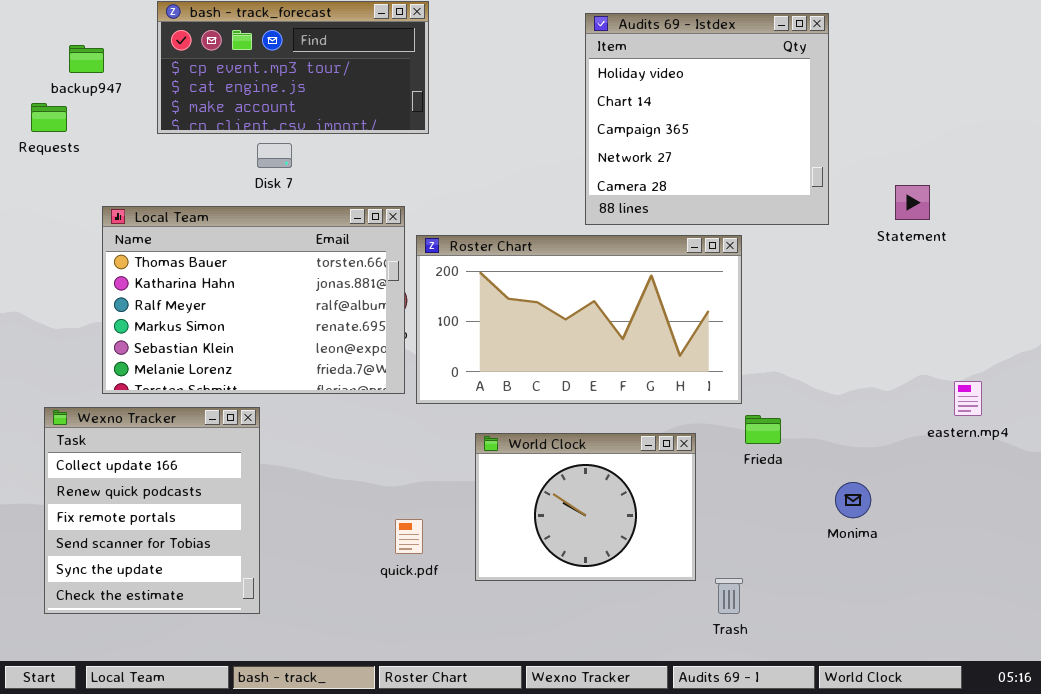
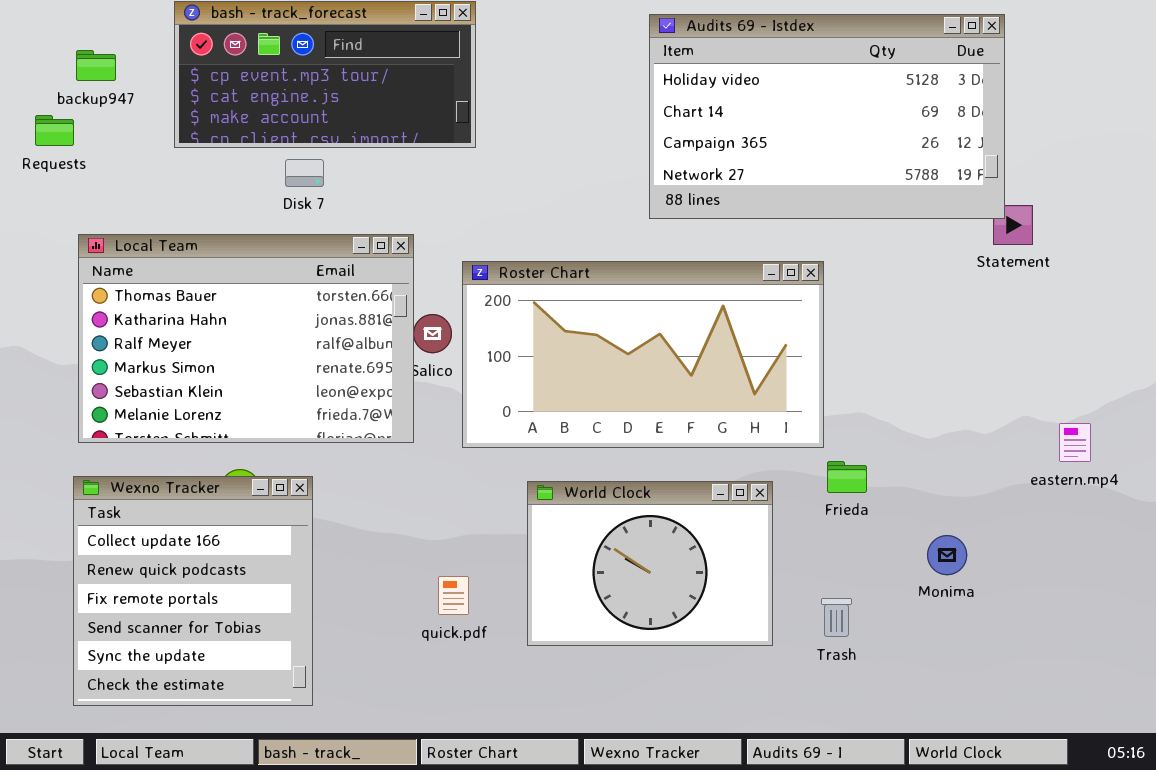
Audits 69 - Istdex: [585,13,829,225] -> [649,14,1005,219], resized
Local Team: [102,206,405,394] -> [78,234,414,443], moved
Wexno Tracker: [44,407,260,614] -> [73,476,313,706], moved
Trash: [715,578,743,614] -> [821,598,852,637], moved

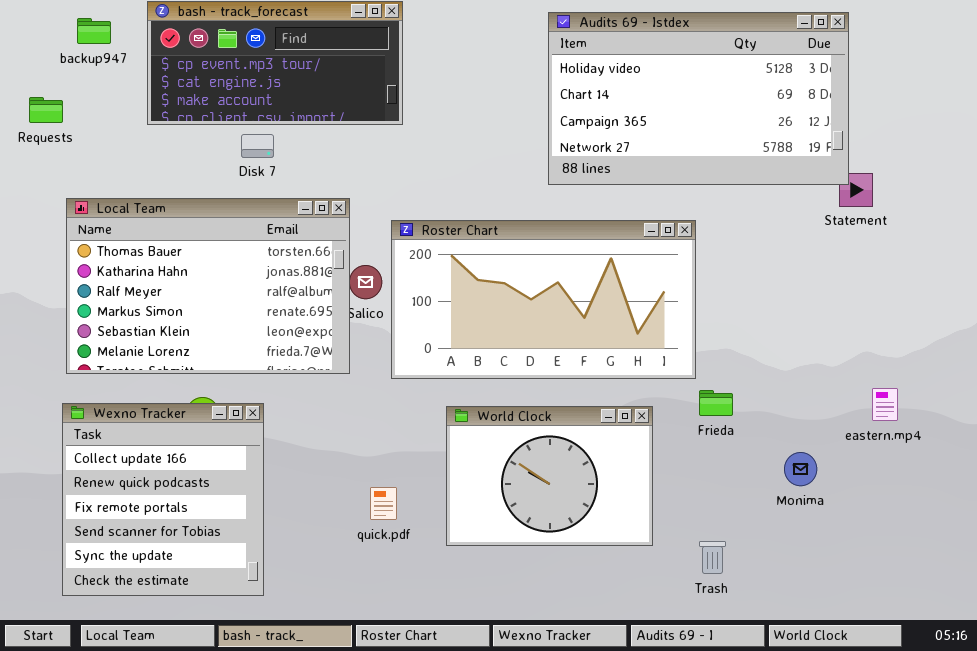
backup947: [76,50,116,81] -> [77,18,111,44], moved
eastern.mp4: [1059,423,1091,462] -> [872,388,898,421], moved
Trash: [821,598,852,637] -> [699,541,726,574], moved

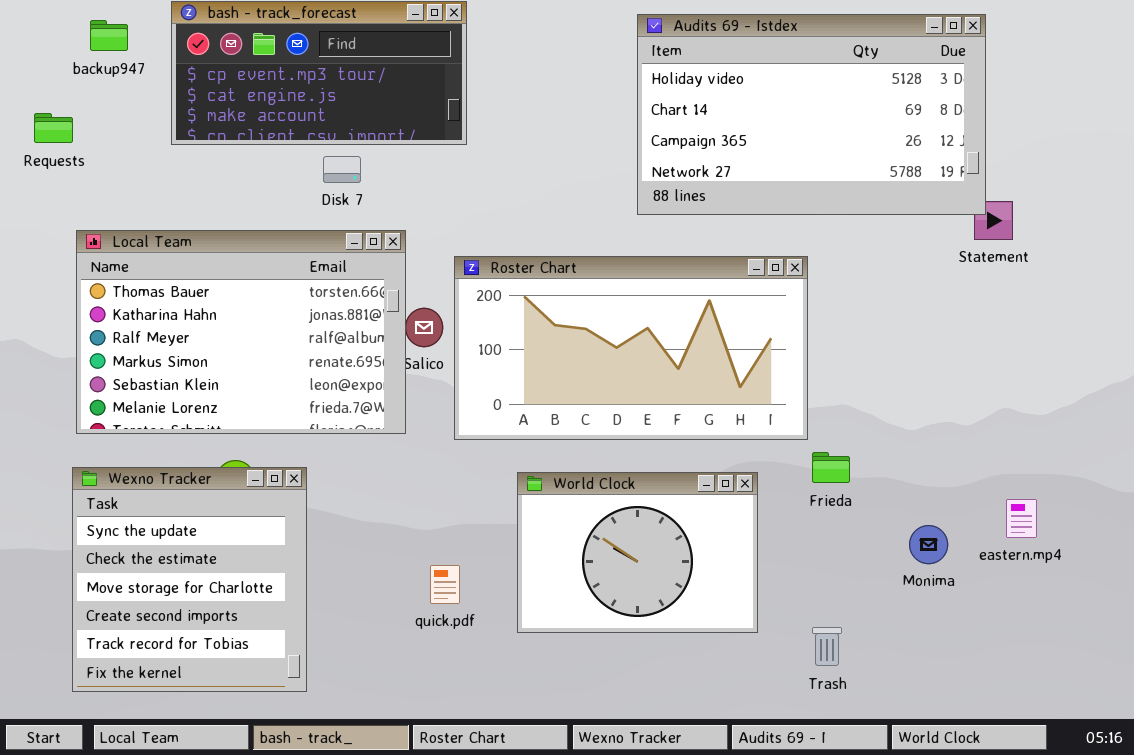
Disk 7: [241,134,274,158] -> [323,156,361,183], moved
eastern.mp4: [872,388,898,421] -> [1006,499,1037,538], moved
Wexno Tracker: [62,403,264,596] -> [72,467,307,692], scrolled down 4 rows

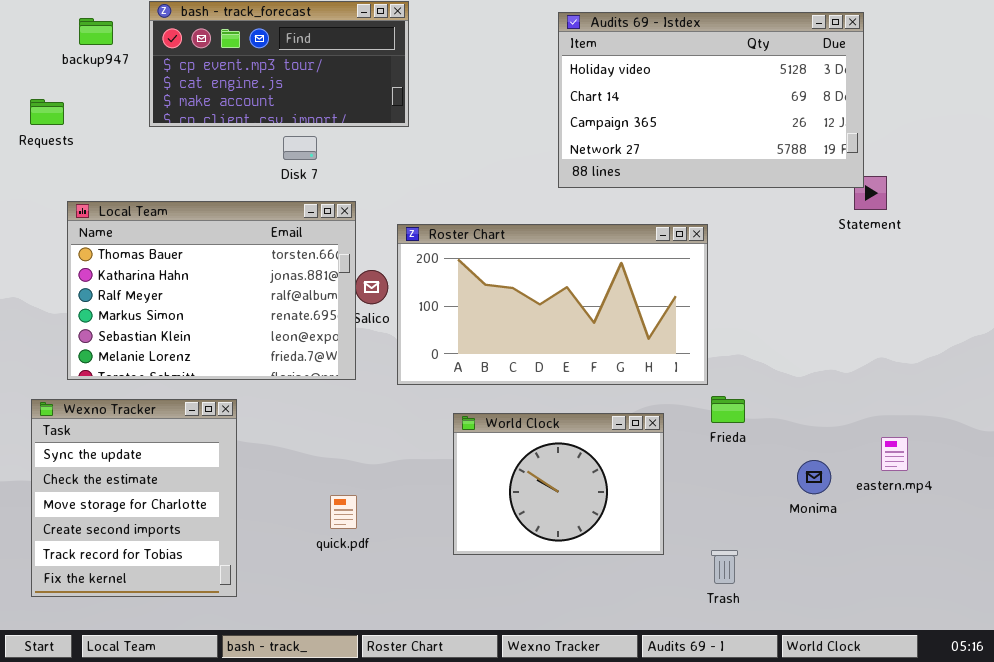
Wexno Tracker: [72,467,307,692] -> [31,399,237,597], moved
quick.pdf: [430,565,460,604] -> [330,495,357,529], moved

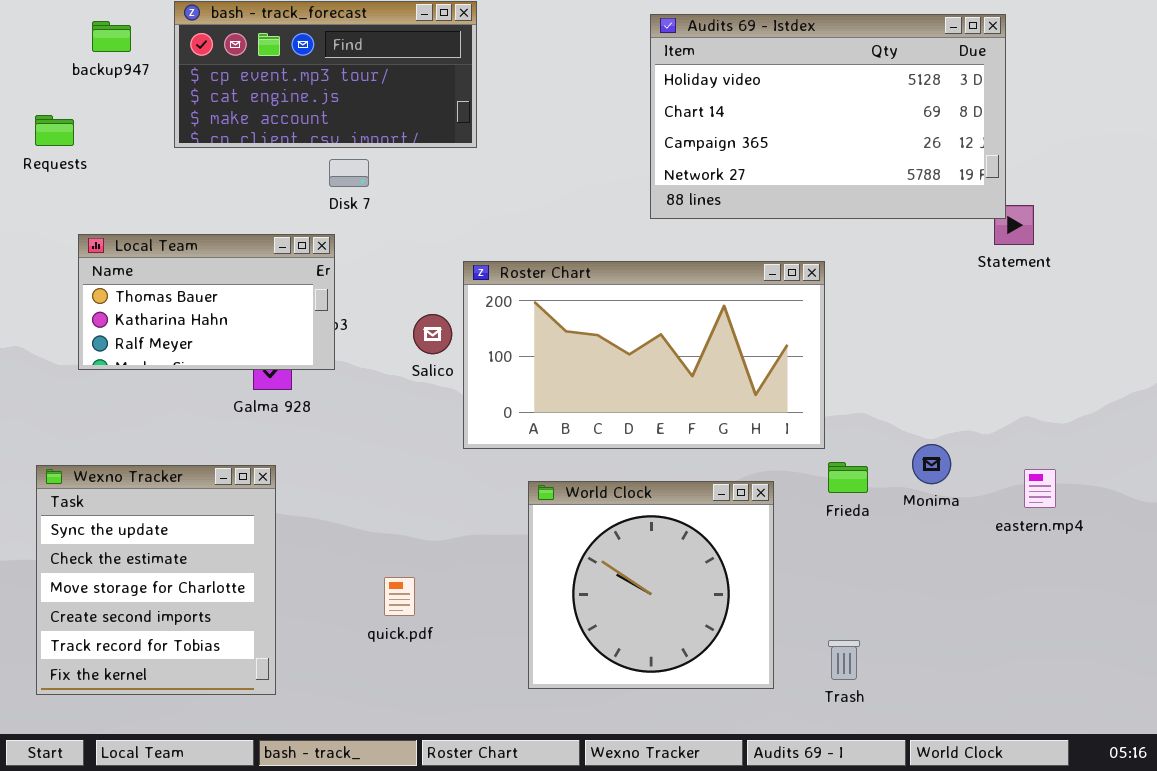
Local Team: [67,201,356,380] -> [78,234,335,370], resized
World Clock: [453,413,664,555] -> [528,481,774,689], resized
eastern.mp4: [881,437,908,471] -> [1024,469,1056,508], moved
Monima: [797,460,831,494] -> [912,444,951,484], moved

